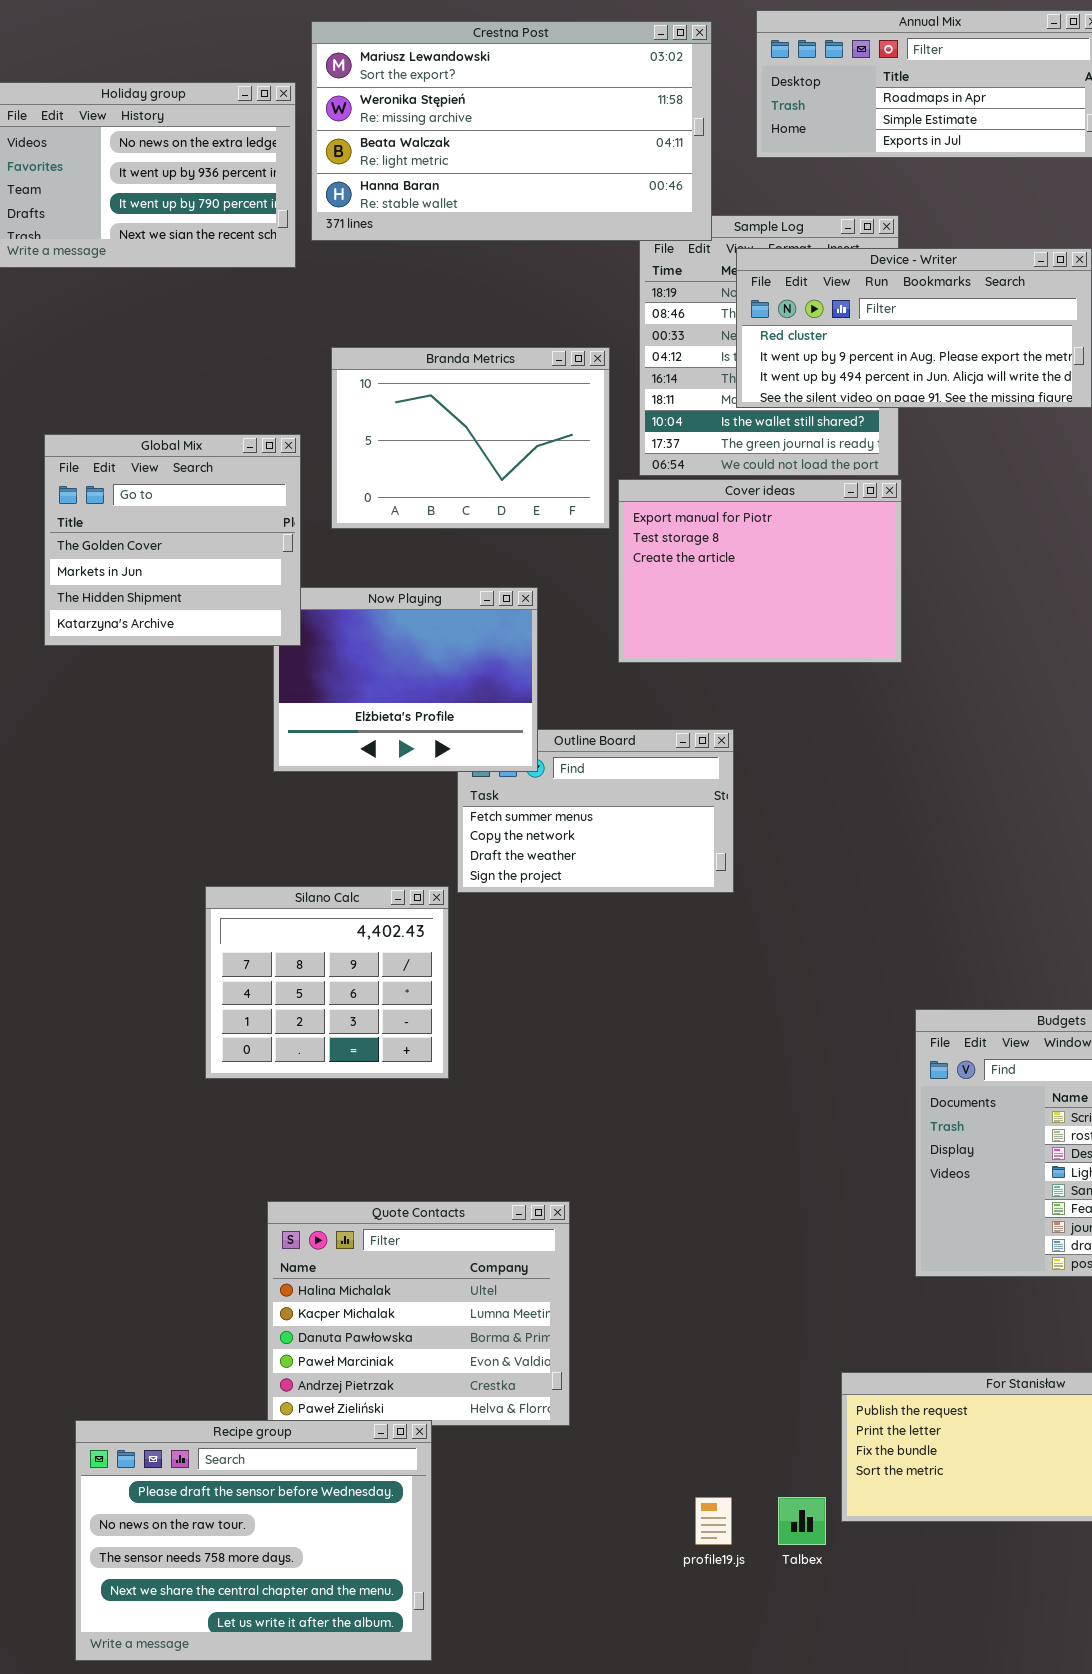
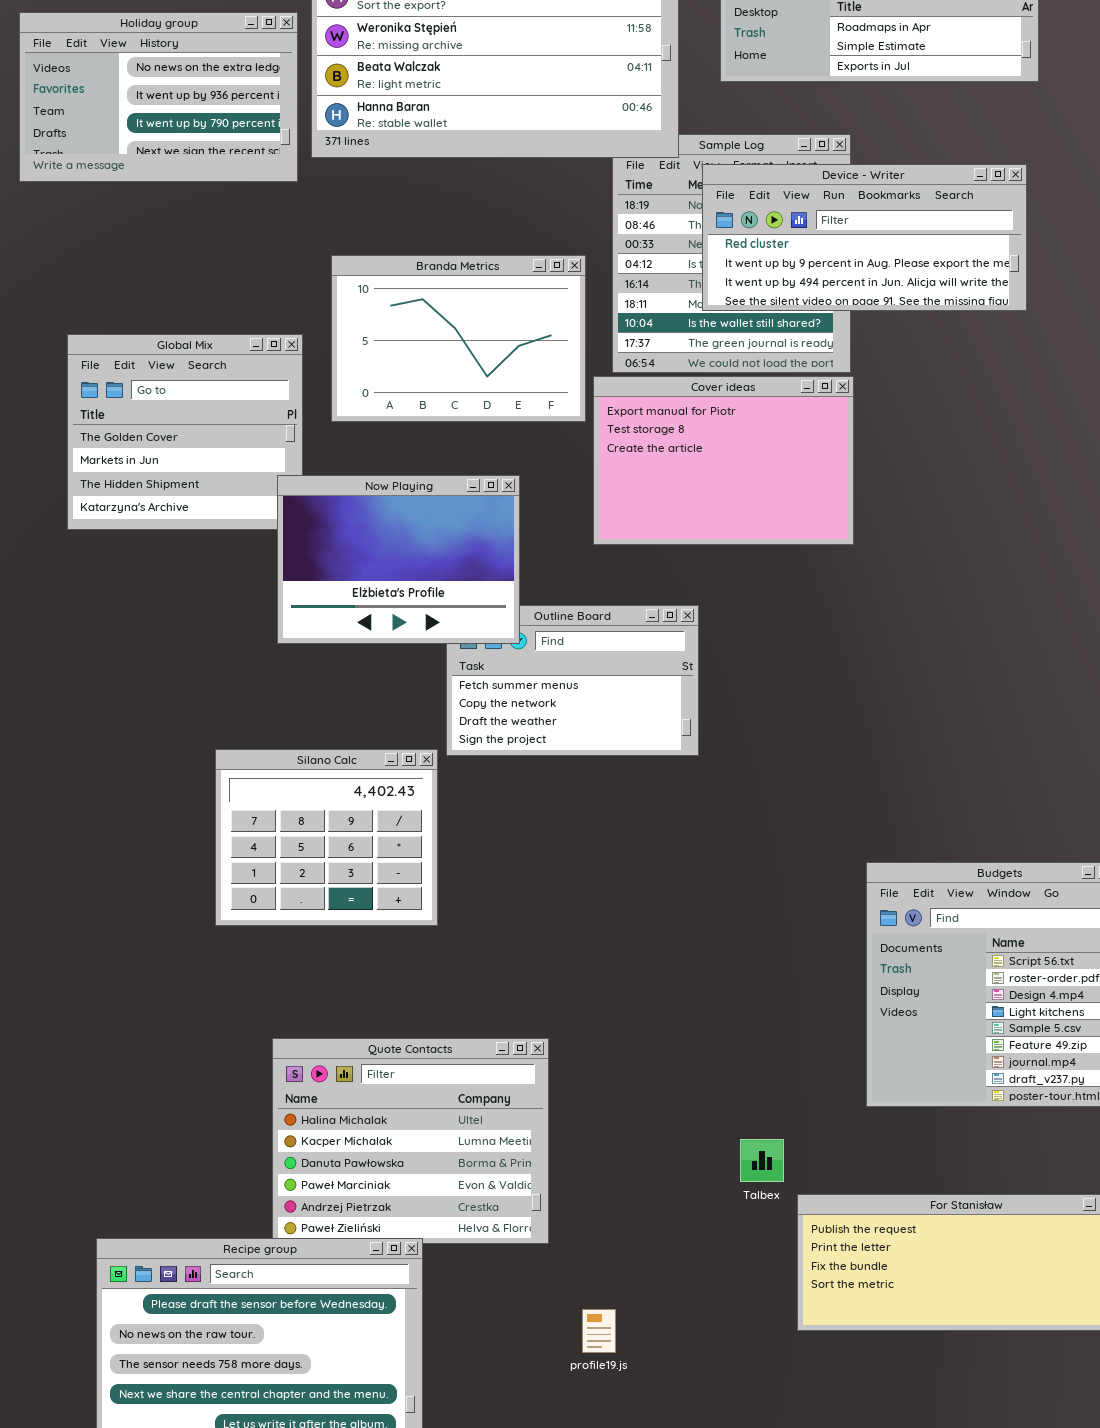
Now Playing: [273,587,538,772] -> [277,475,520,644], raised
profile19.js: [695,1497,732,1545] -> [582,1309,616,1353], moved
Talbex: [778,1497,826,1545] -> [740,1139,784,1182], moved

